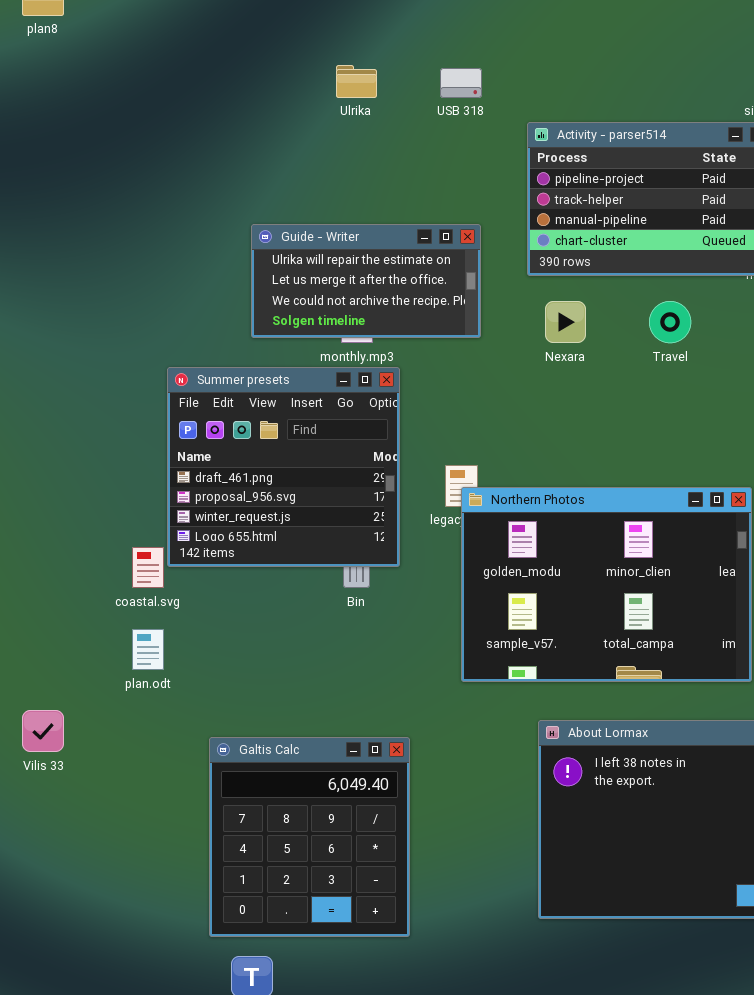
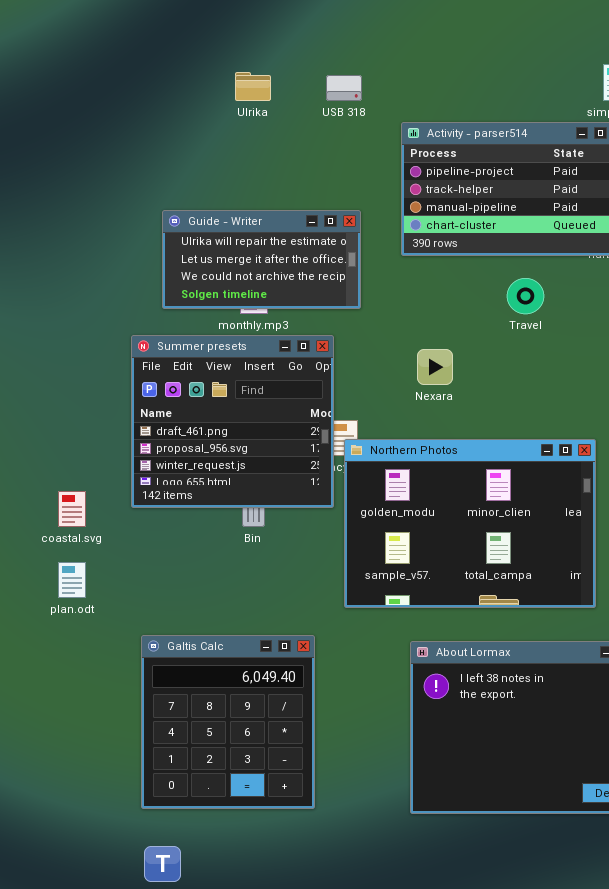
Nexara: [545,301,586,343] -> [417,349,453,385], moved
Summer presets: [167,367,400,567] -> [131,335,334,508], moved
Galtis Calc: [209,737,410,937] -> [141,635,315,809], moved

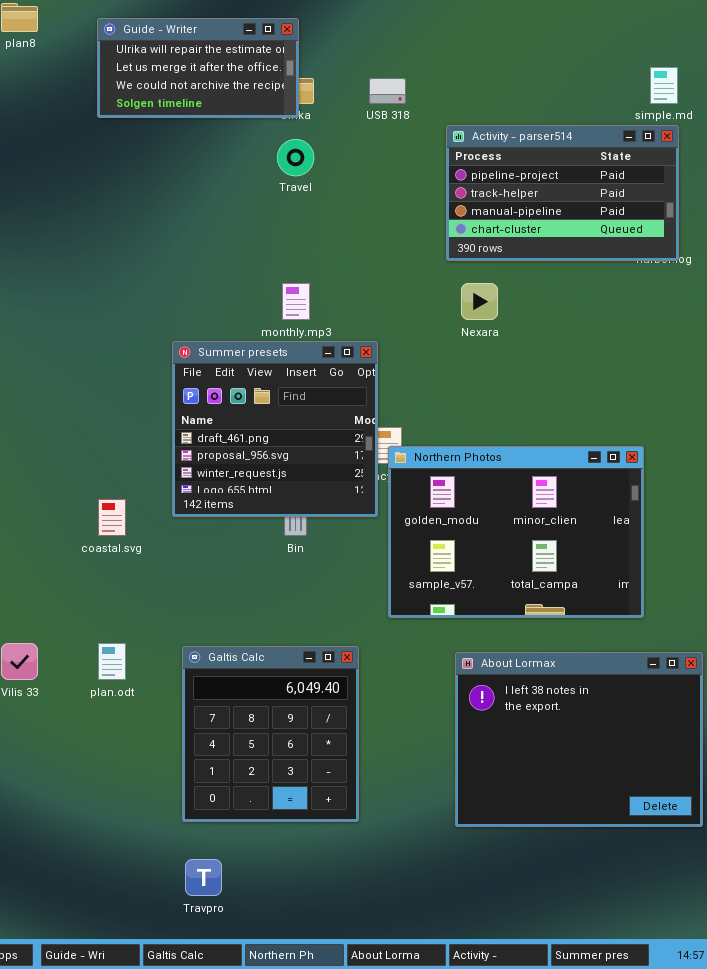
Guide - Writer: [162,210,361,309] -> [97,18,299,118], moved
Travel: [507,278,544,314] -> [277,139,314,176], moved
Nexara: [417,349,453,385] -> [461,283,498,320], moved
plan.odt: [58,562,86,598] -> [98,643,126,680], moved

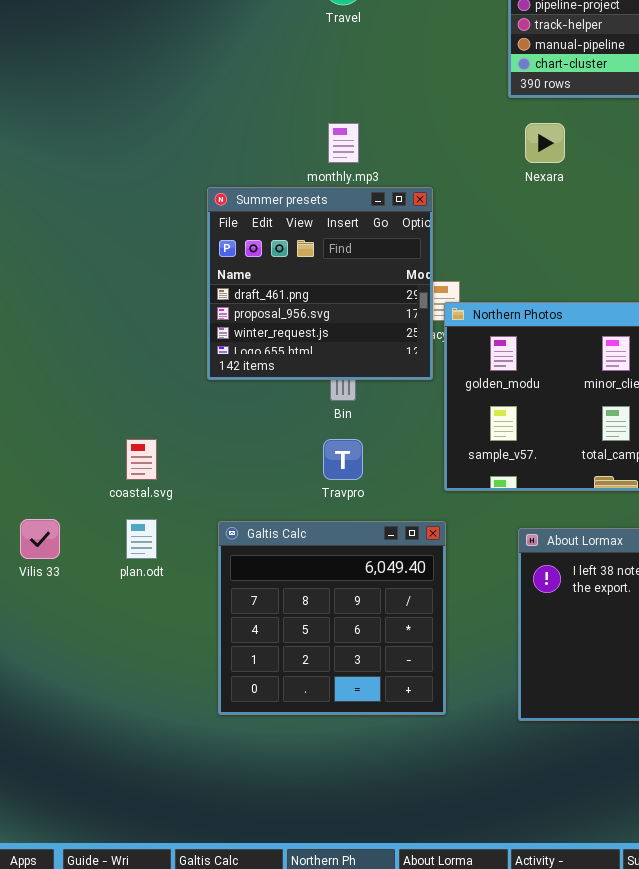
coastal.svg: [98,499,126,536] -> [126,439,157,480], moved
Galtis Calc: [182,646,359,822] -> [218,521,446,715], resized
Travpro: [185,859,222,896] -> [323,439,363,480], moved

